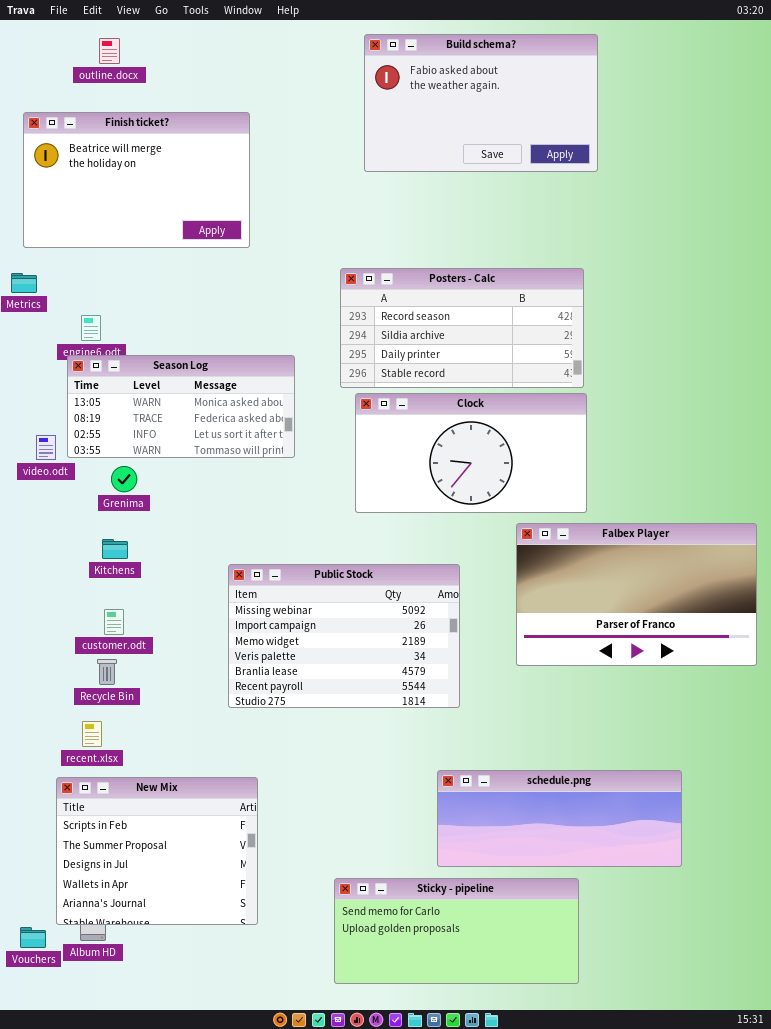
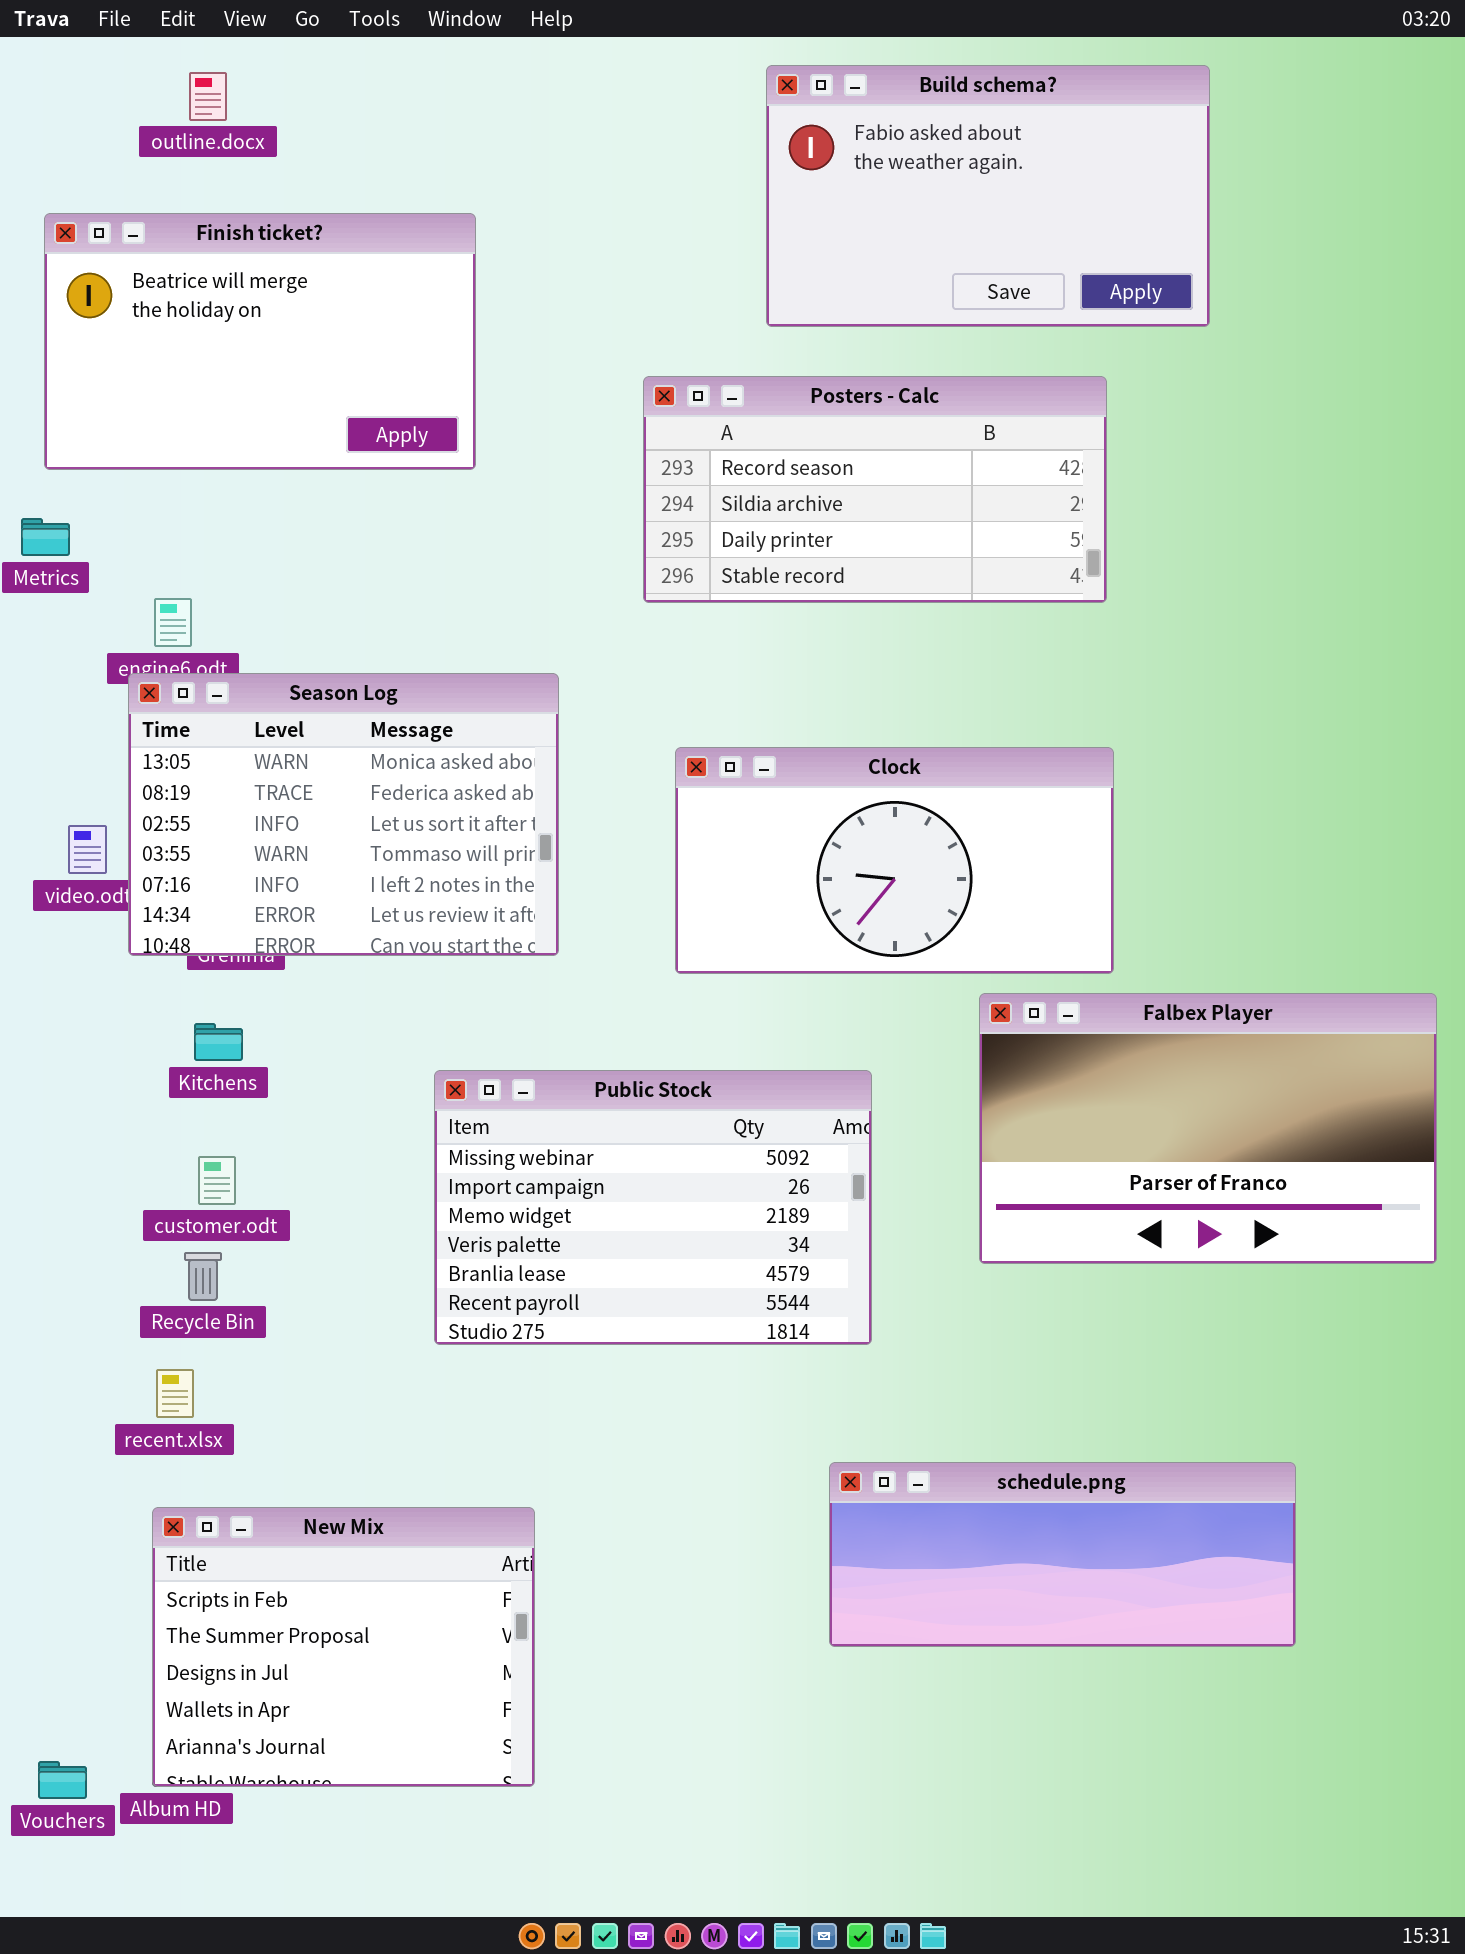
Build schema?: [364,34,598,172] -> [766,65,1210,327], moved
Posters - Calc: [340,268,584,388] -> [643,376,1107,603], moved
Season Log: [67,355,295,458] -> [128,673,559,956], resized
New Mix: [56,777,258,925] -> [152,1507,535,1787], moved
Sticky - pipeline: [334,878,579,984] -> none, closed

